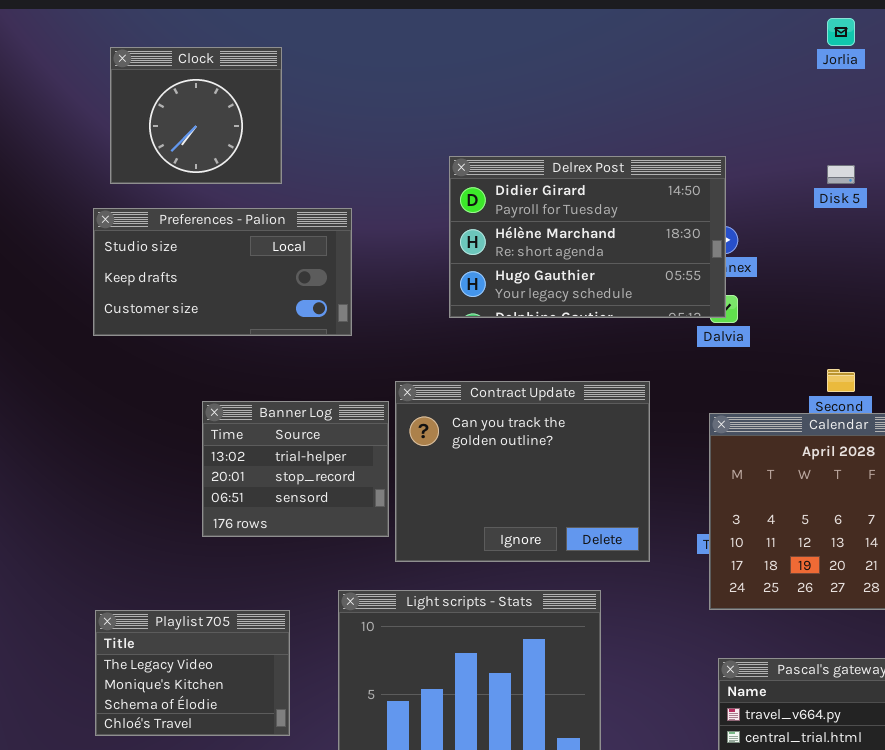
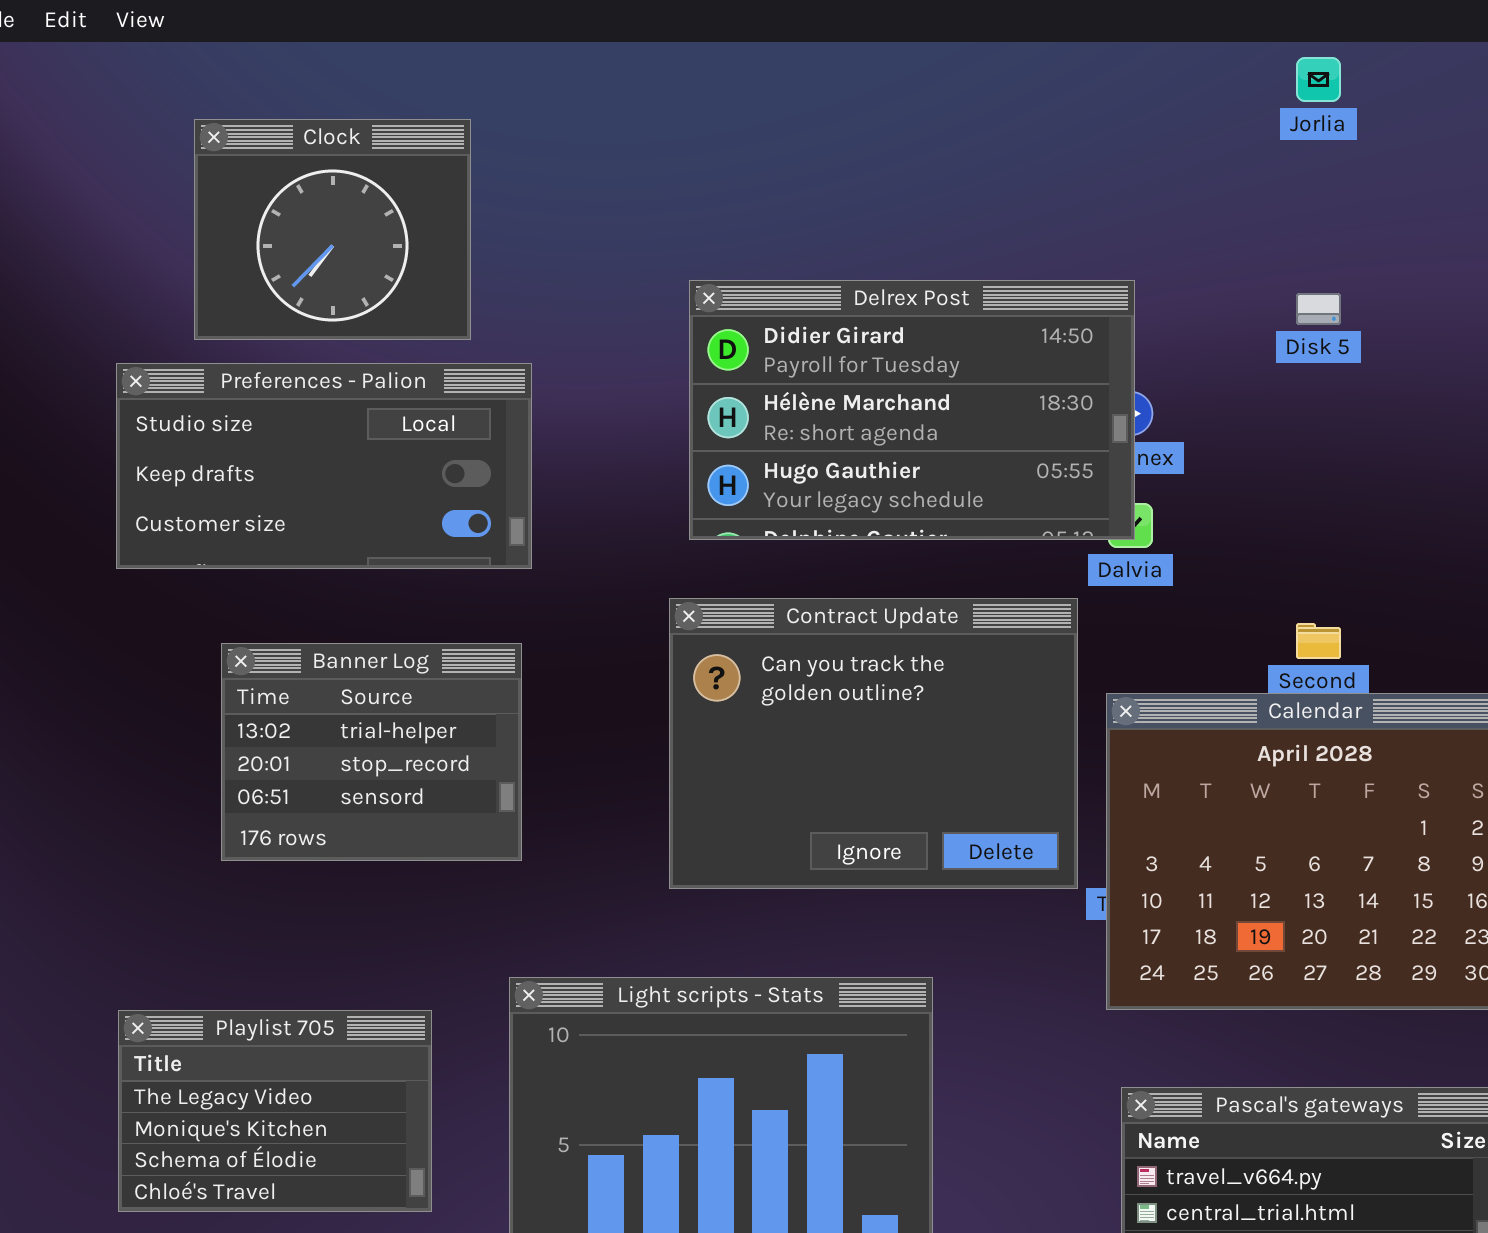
Clock: [110,47,282,184] -> [194,119,471,340], moved
Contract Update: [395,381,650,562] -> [669,598,1078,889], moved
Banner Log: [202,401,389,537] -> [221,643,522,861], moved

